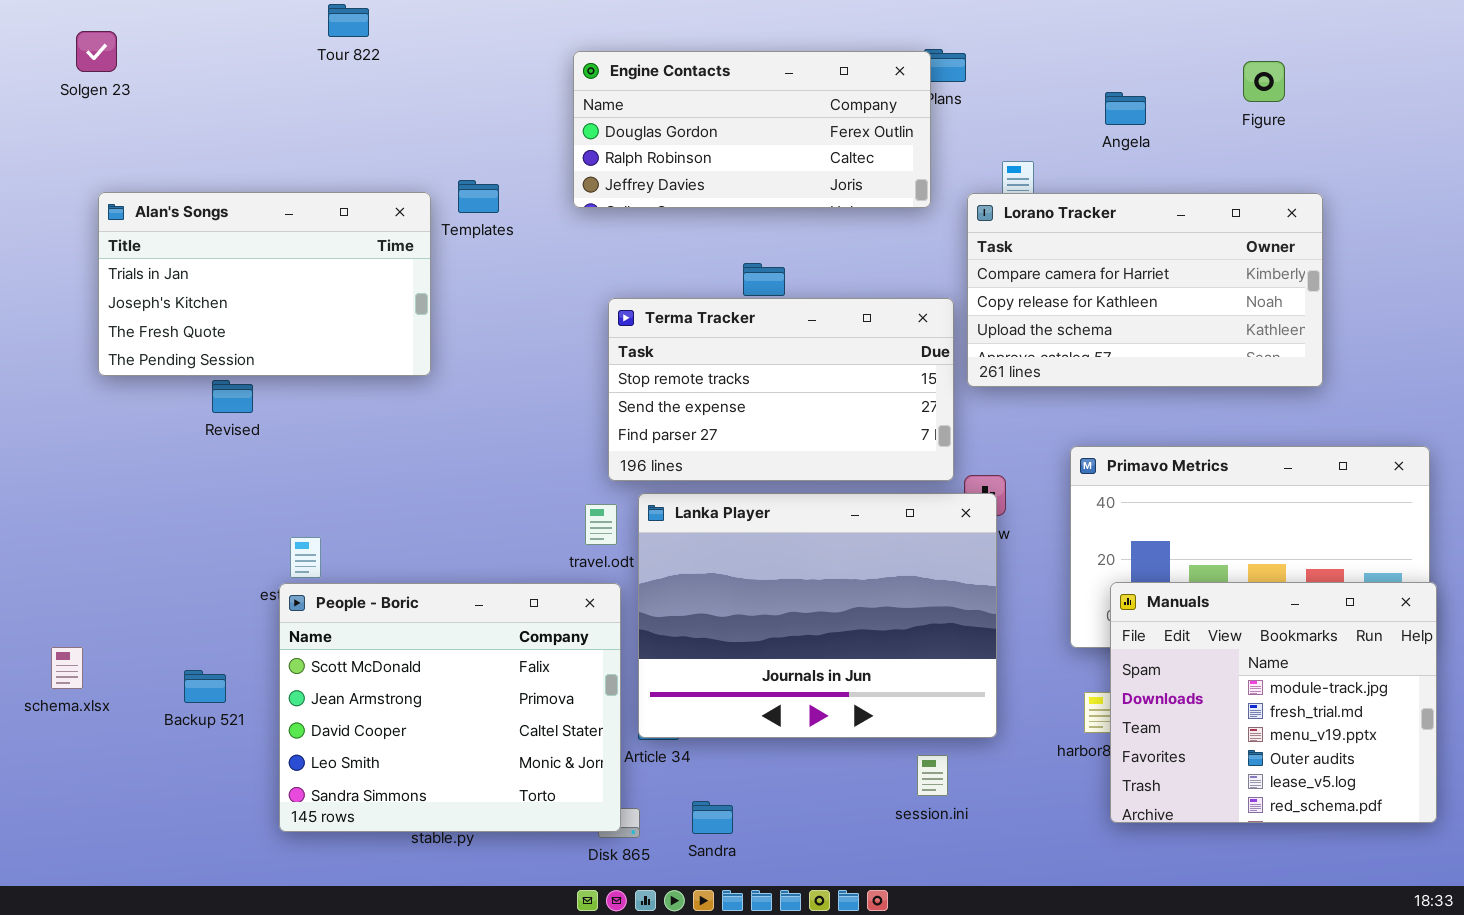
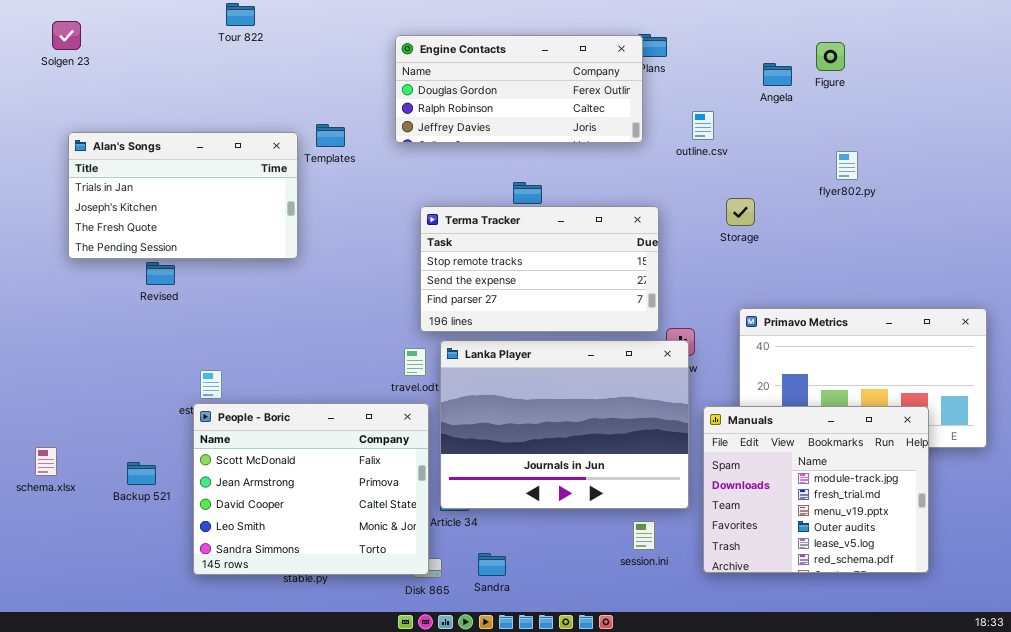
Figure: [1243,61,1285,102] -> [816,42,845,71], moved
Lorano Tracker: [967,193,1323,387] -> none, closed
Manuals: [1110,582,1437,823] -> [703,406,929,573], moved

